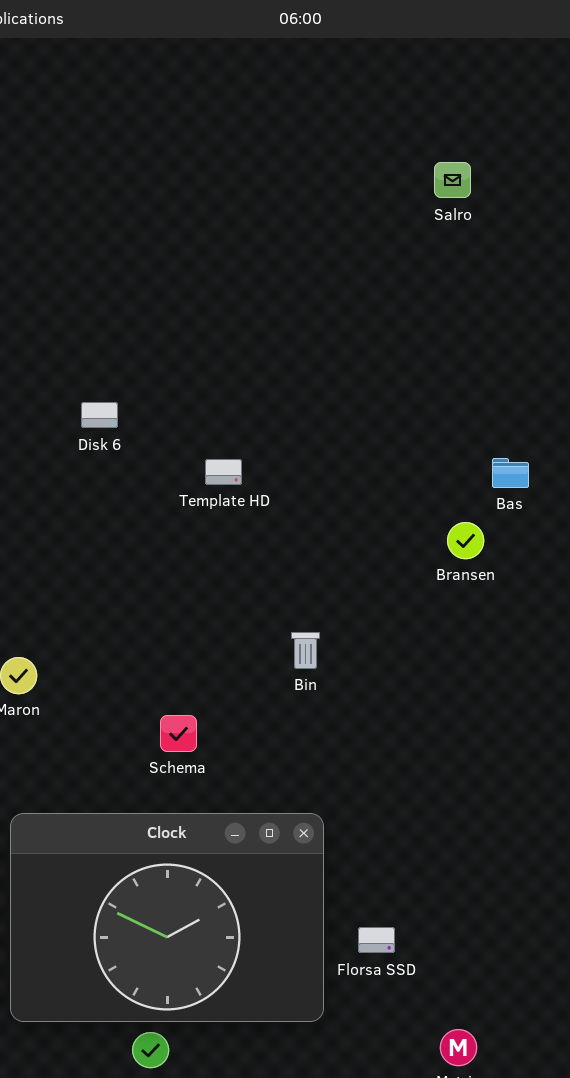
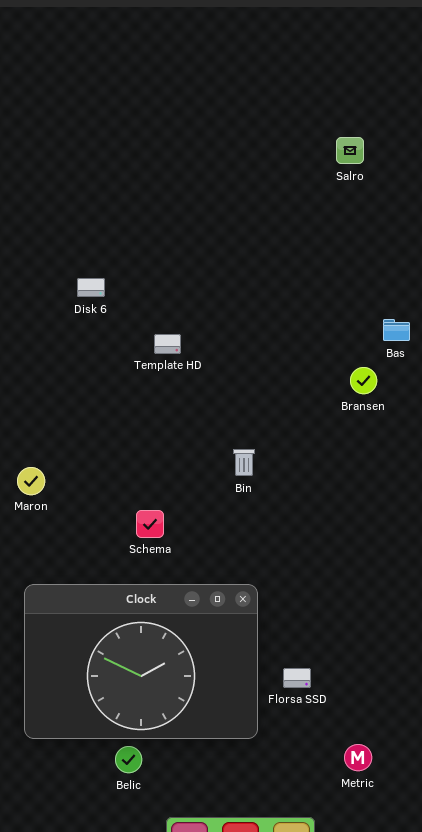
Salro: [434,162,471,198] -> [336,137,364,164], moved
Template HD: [205,459,242,485] -> [154,334,181,354], moved

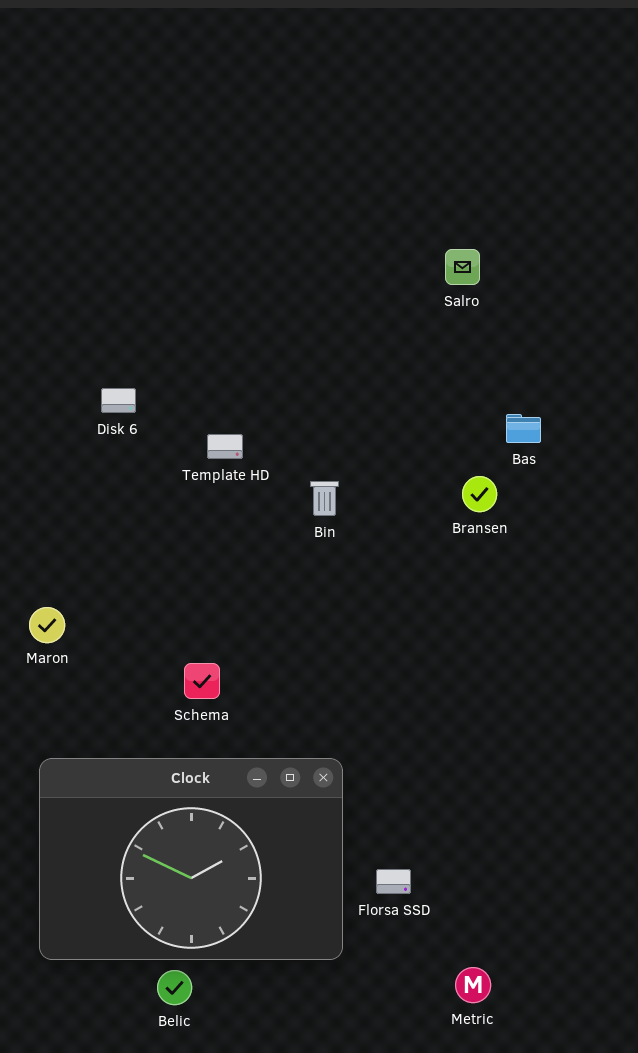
Salro: [336,137,364,164] -> [445,249,480,285], moved
Disk 6: [77,278,105,297] -> [101,388,136,413], moved
Bin: [233,449,255,476] -> [310,481,339,516], moved

